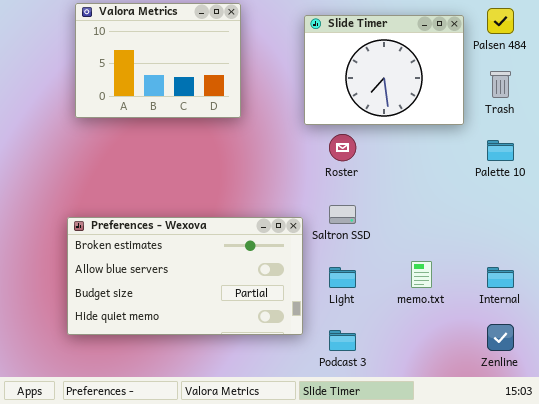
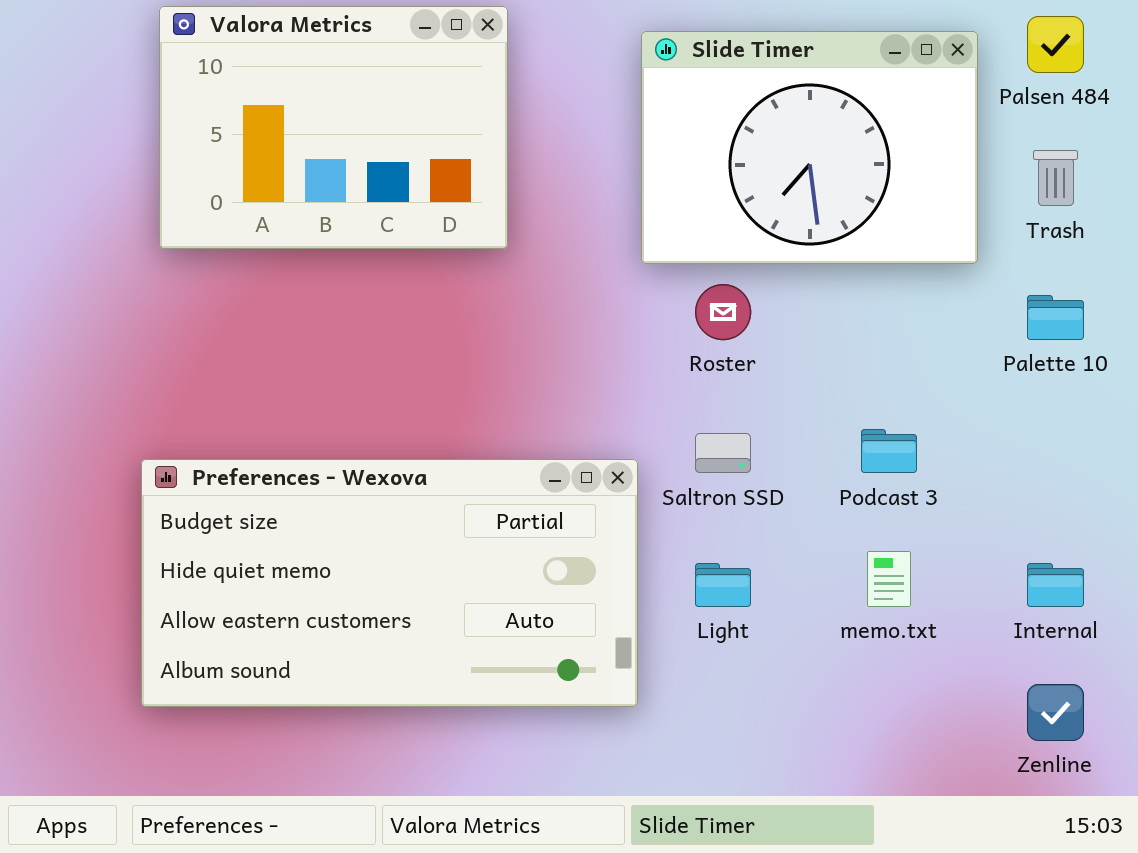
Preferences - Wexova: [67,217,303,335] -> [141,459,638,707], scrolled down 2 rows
Podcast 3: [329,330,356,351] -> [861,429,917,473], moved

